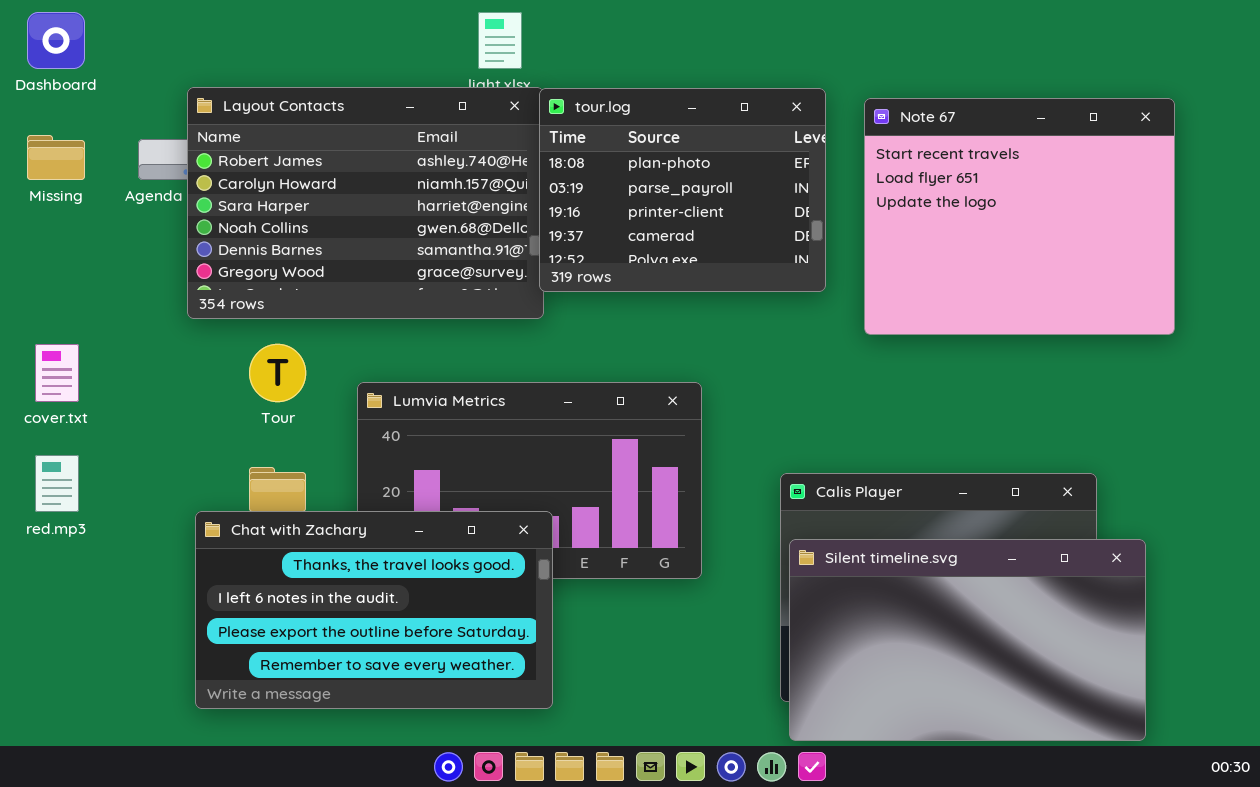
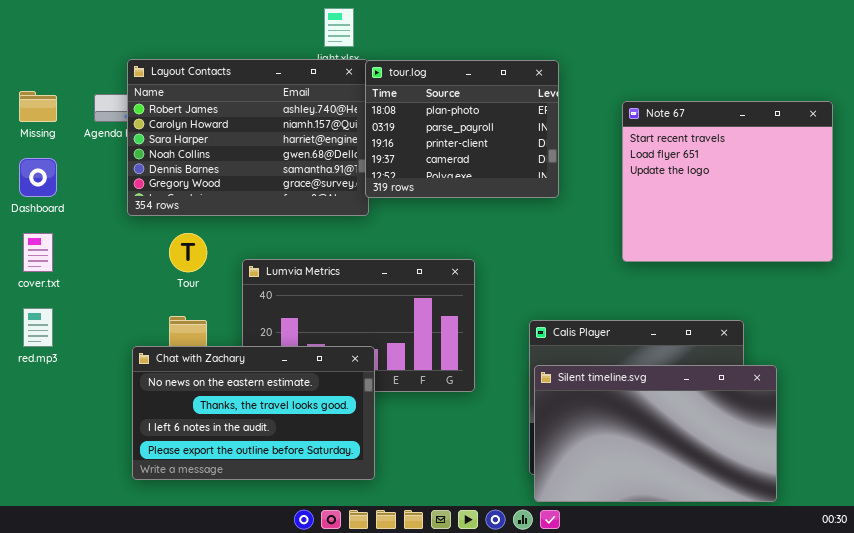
Dashboard: [27,12,85,69] -> [19,158,57,197], moved
Note 67: [864,98,1175,335] -> [622,101,833,262], moved
Chat with Zachary: [195,511,553,709] -> [132,346,375,480], scrolled up 1 row

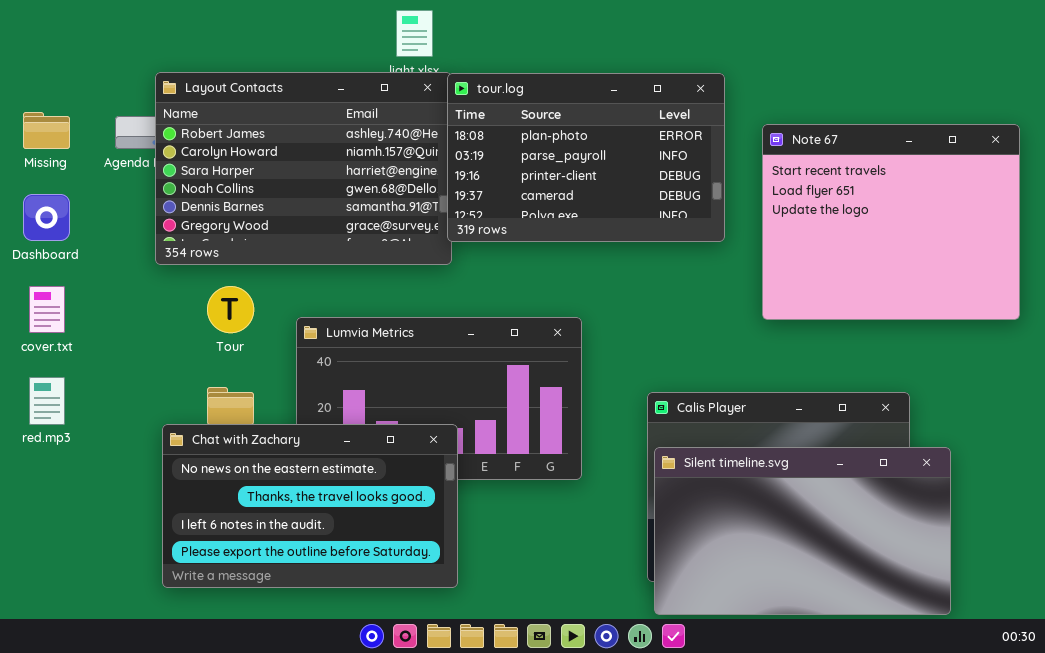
tour.log: [365,60,559,198] -> [447,73,725,242], resized

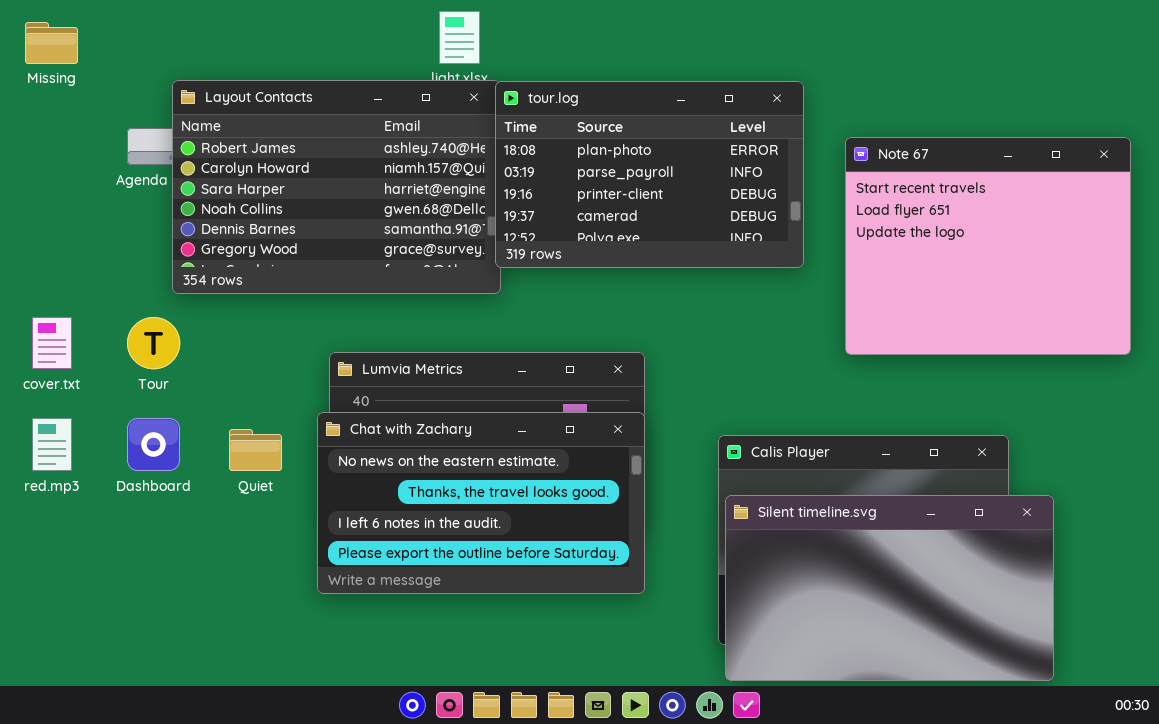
Missing: [23,112,70,149] -> [25,22,78,64], moved
Dashboard: [23,194,70,241] -> [127,418,180,471], moved
Tour: [207,286,254,333] -> [127,317,180,369], moved
Chat with Zachary: [162,424,458,588] -> [317,412,645,594], moved

